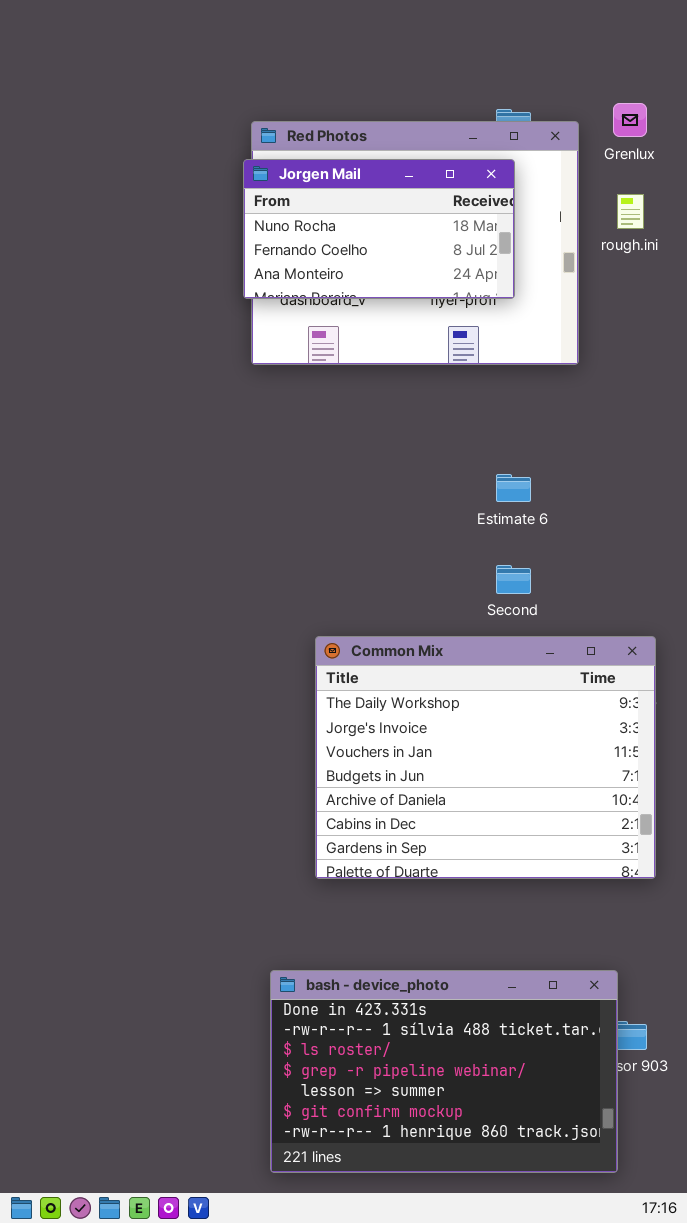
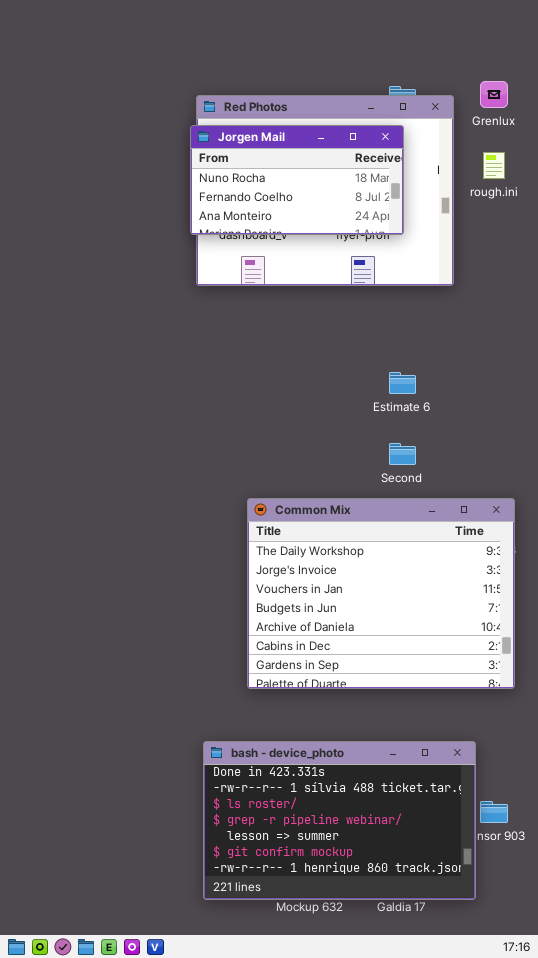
bash - device_photo: [270,970,618,1173] -> [203,741,476,900], moved

